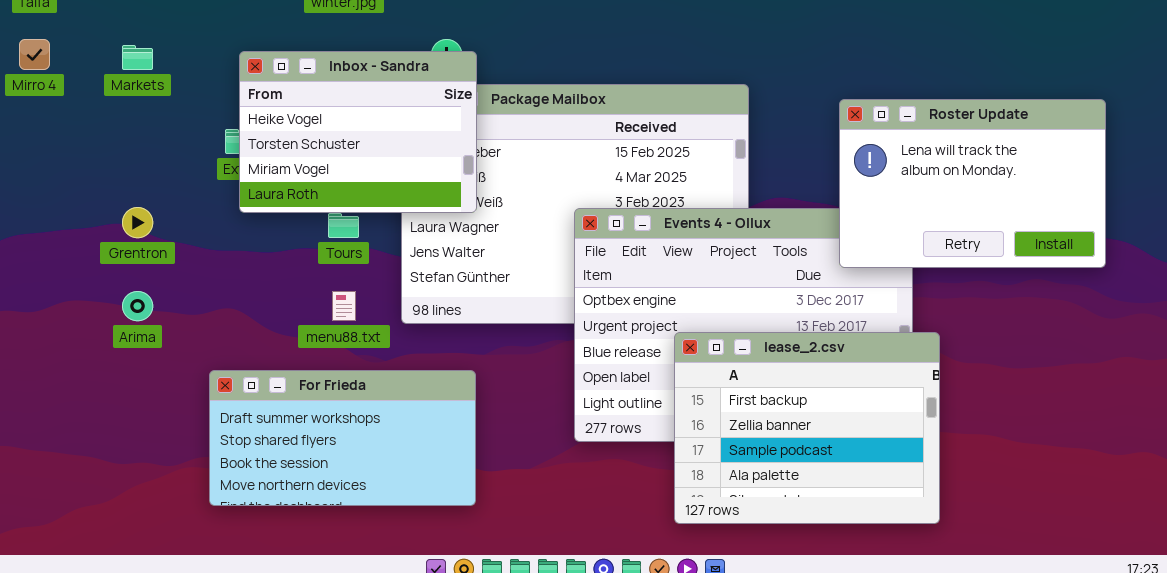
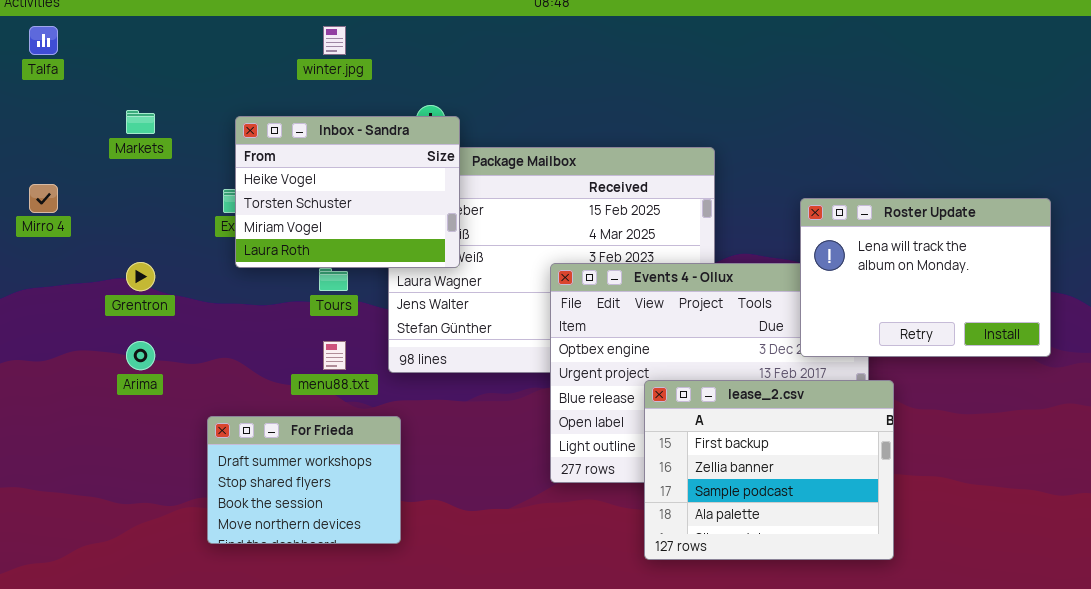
Mirro 4: [19,39,50,70] -> [29,184,58,213], moved
Roster Update: [839,99,1106,268] -> [800,198,1051,357], moved
For Frieda: [209,370,476,506] -> [207,416,401,544], resized

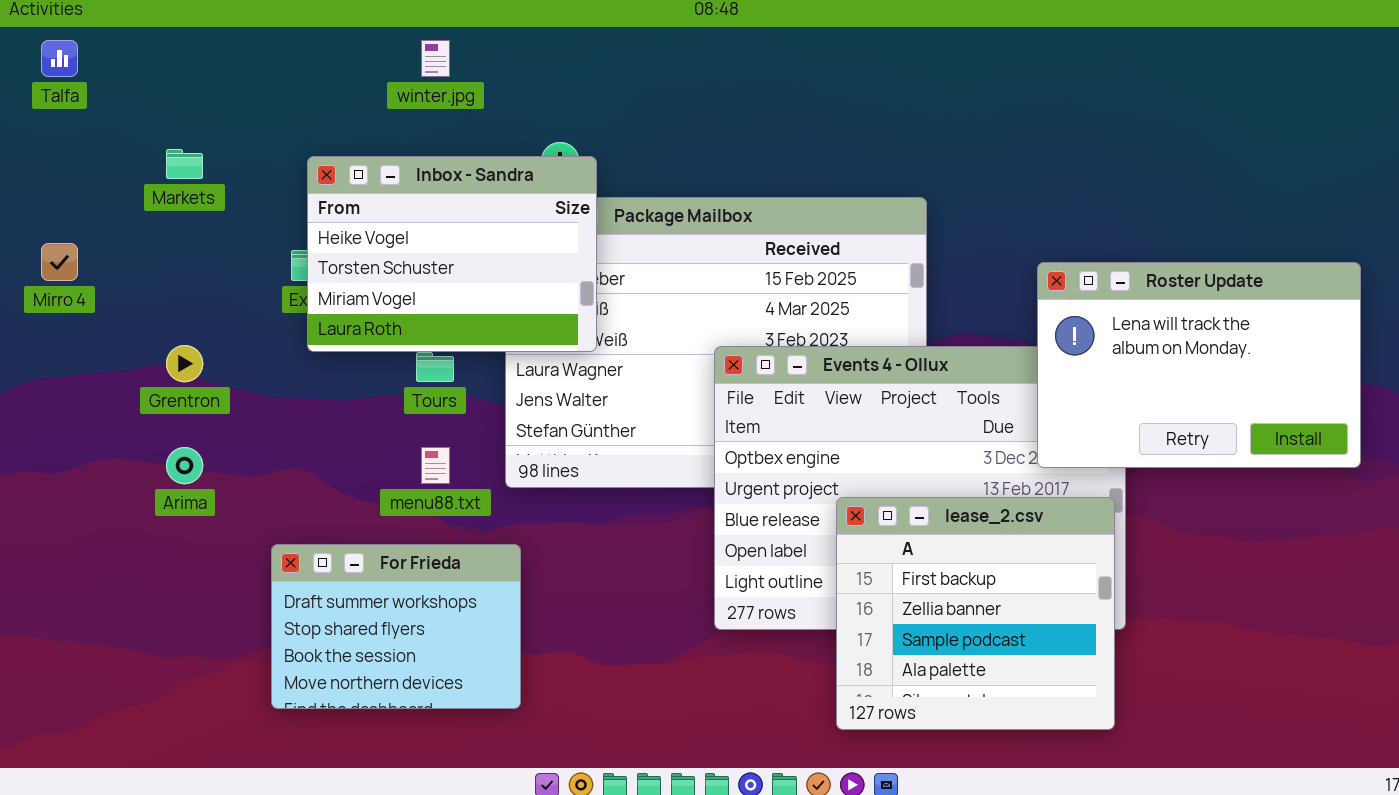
lease_2.csv: [644,380,894,560] -> [836,497,1115,730], resized

